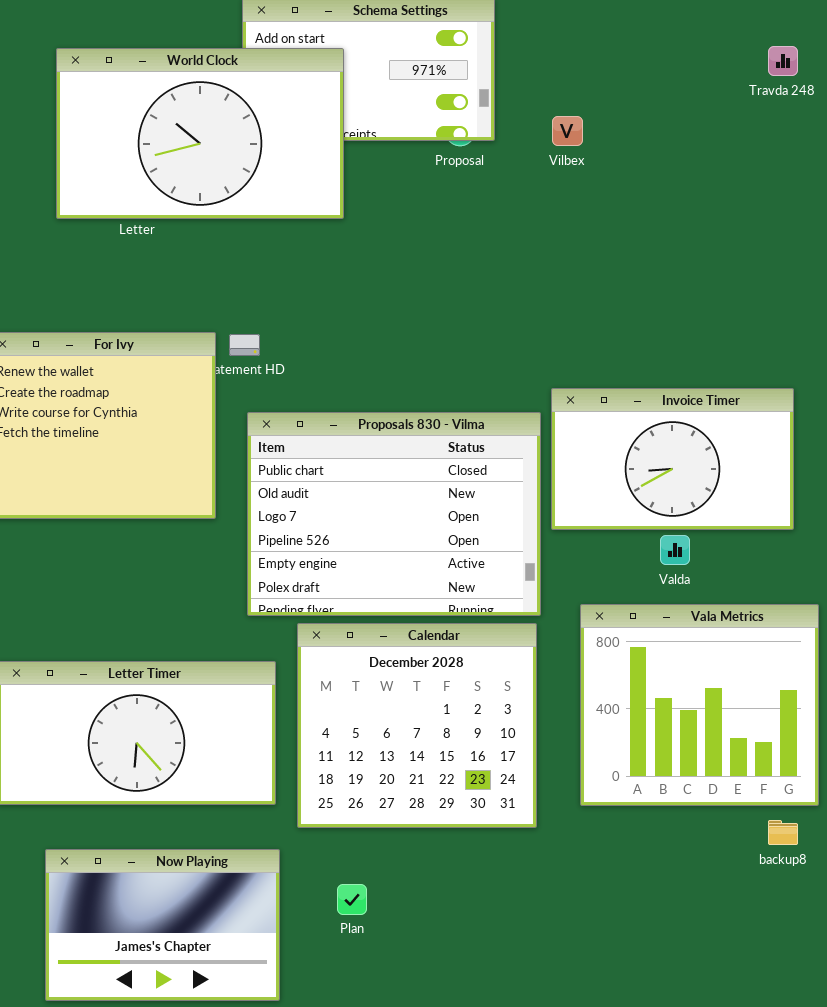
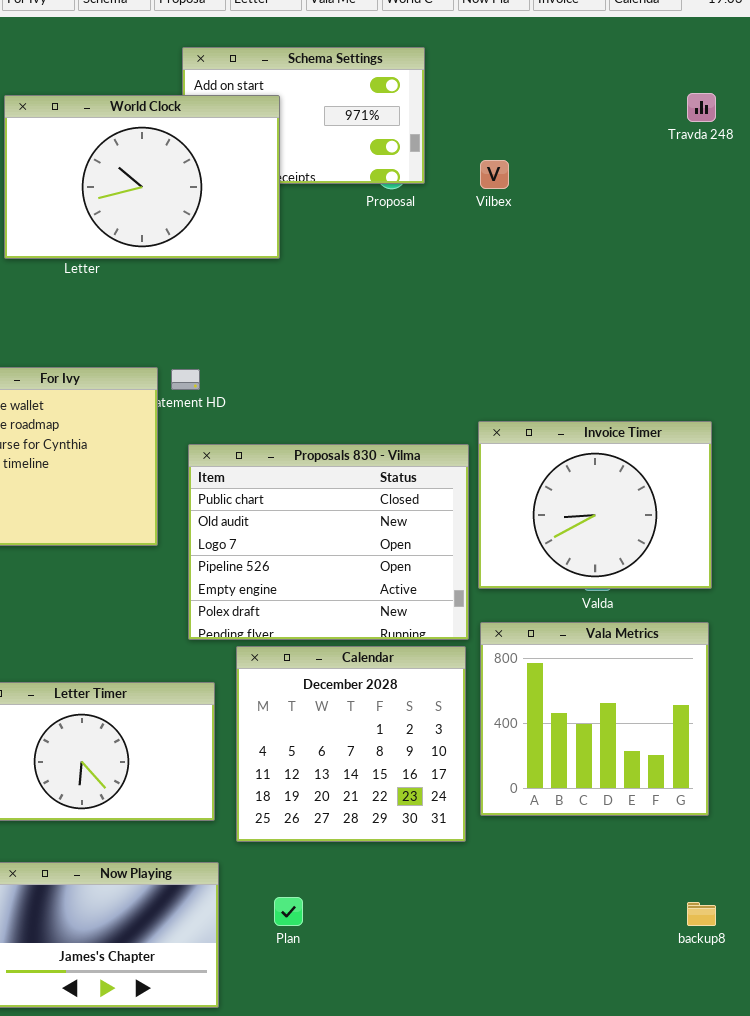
Invoice Timer: [551,388,794,530] -> [478,421,712,589], resized
Vala Metrics: [580,604,819,806] -> [480,622,709,816], moved
backup8: [768,820,798,845] -> [687,902,716,926], moved

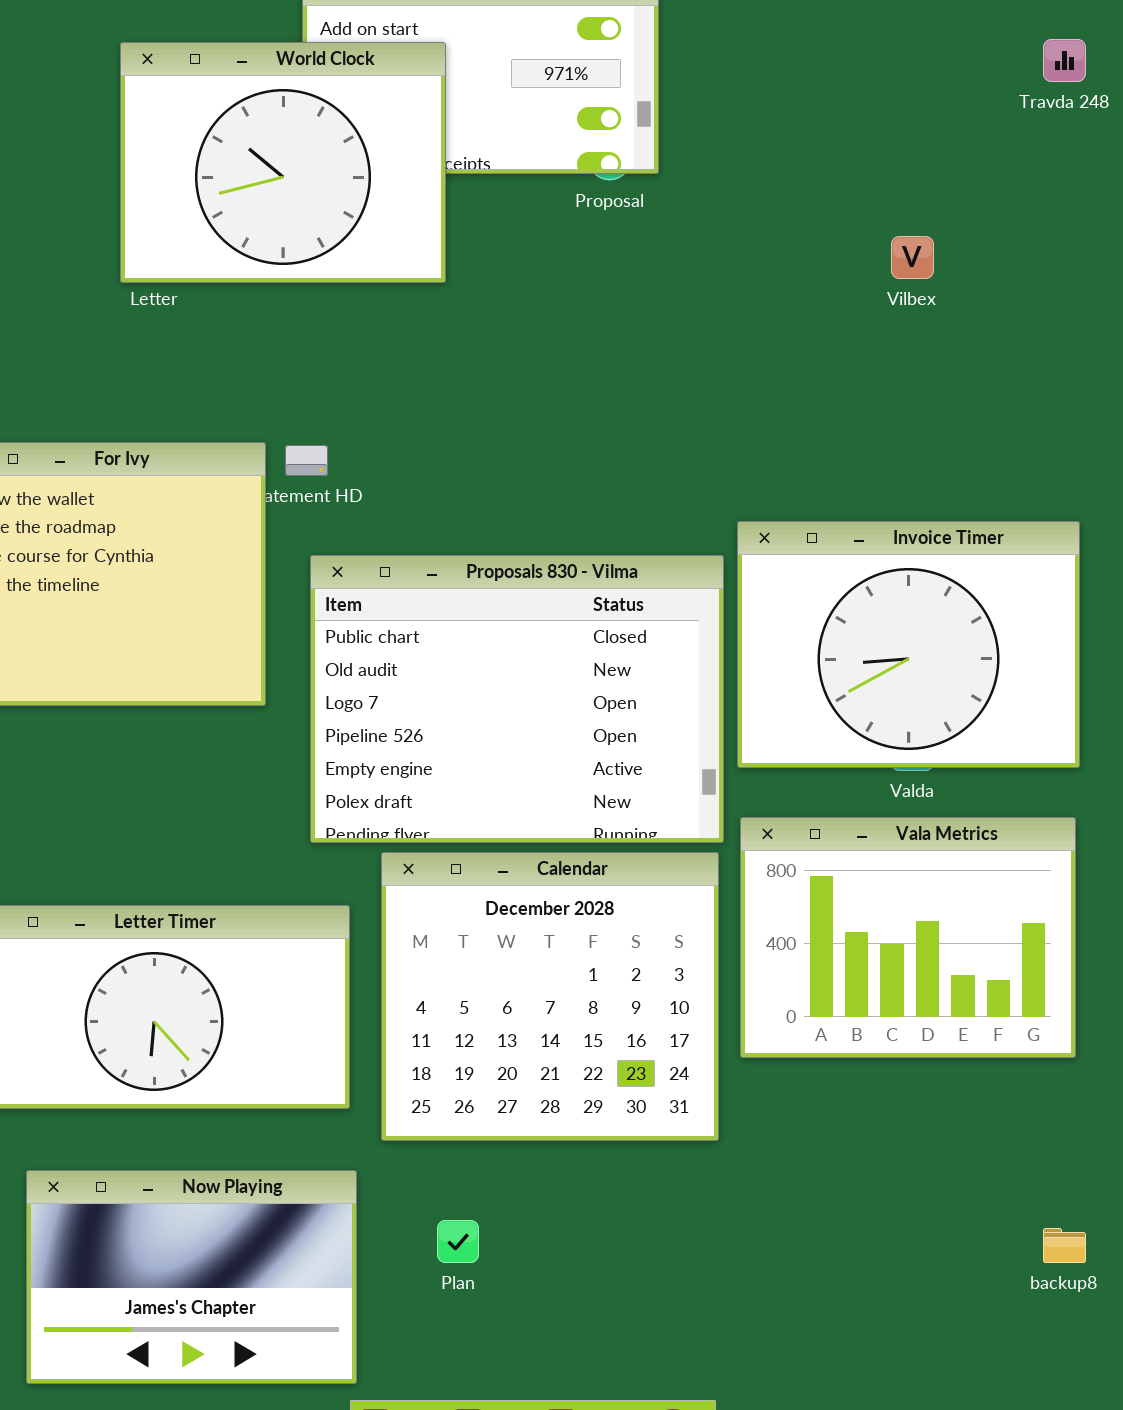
World Clock: [4,95,280,259] -> [120,42,446,283], resized
Vilbex: [480,160,509,189] -> [891,236,934,279], moved
Vala Metrics: [480,622,709,816] -> [740,817,1076,1058], resized

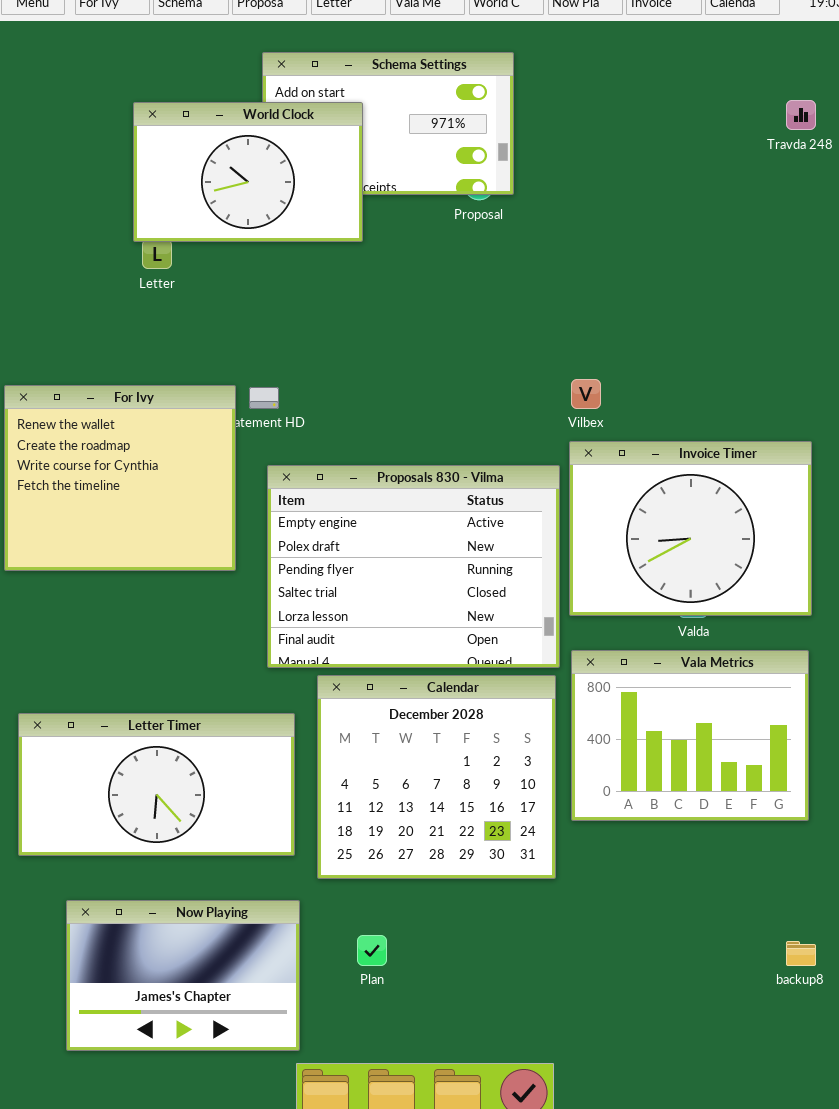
World Clock: [120,42,446,283] -> [133,102,363,242], resized
Vilbex: [891,236,934,279] -> [571,379,601,409], moved
Proposals 830 - Vilma: [310,555,724,843] -> [267,465,560,668], scrolled down 4 rows

